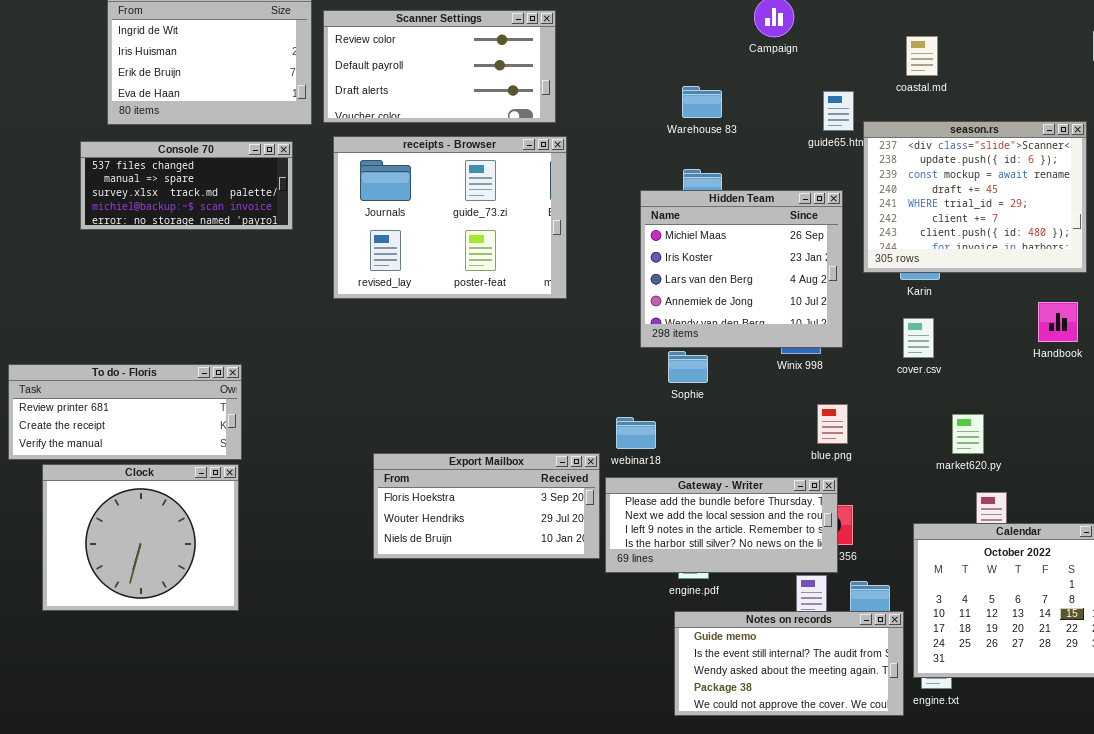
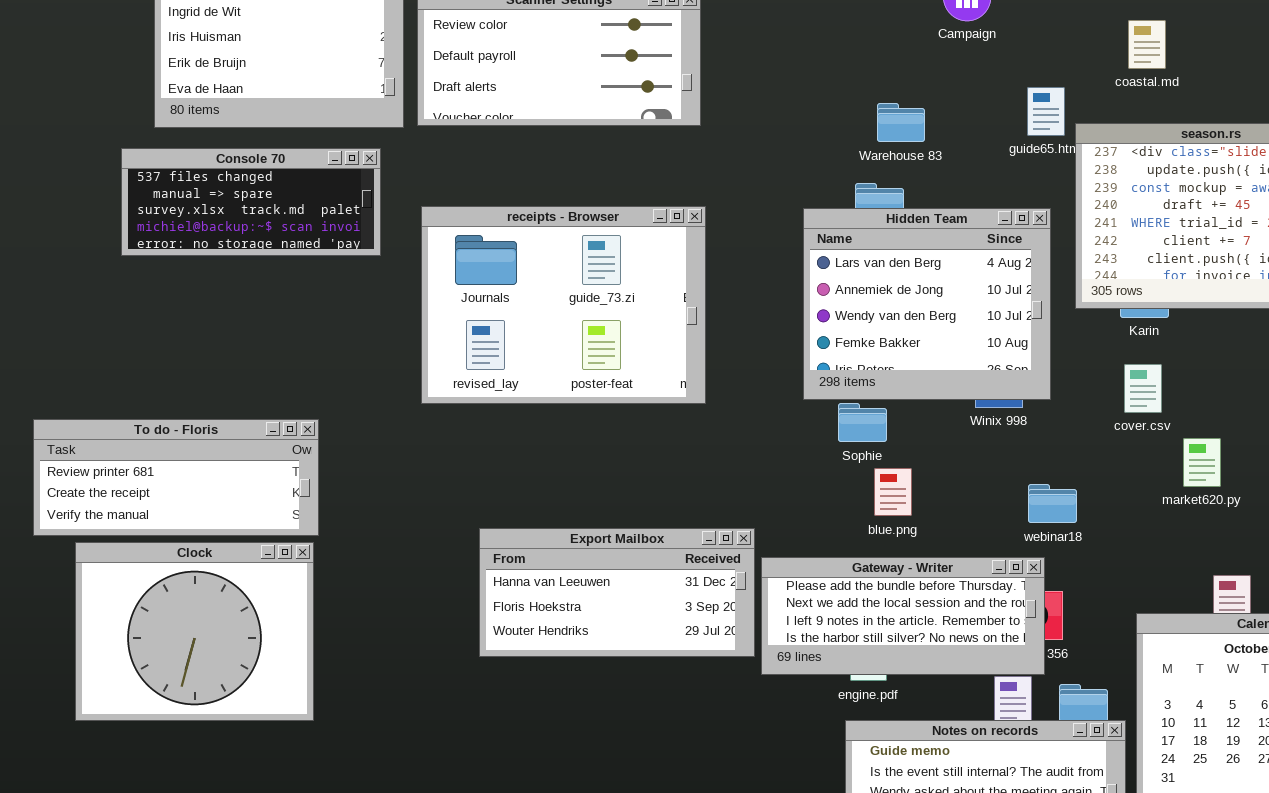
Warehouse 83: [682,86,722,118] -> [877,103,925,142], moved
receipts - Browser: [333,136,567,299] -> [421,206,706,404], moved
Hidden Team: [640,190,843,348] -> [803,208,1051,400], scrolled down 2 rows
blue.png: [817,404,848,444] -> [874,468,912,516], moved
market620.py: [952,414,984,454] -> [1183,438,1221,487], moved
webinar18: [616,417,656,449] -> [1028,484,1077,523], moved
Export Mailbox: [373,453,600,559] -> [479,528,755,657], scrolled up 1 row

